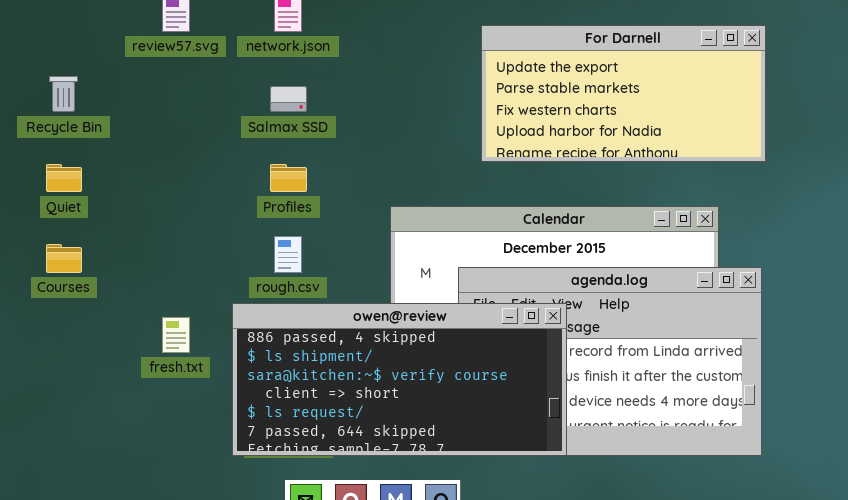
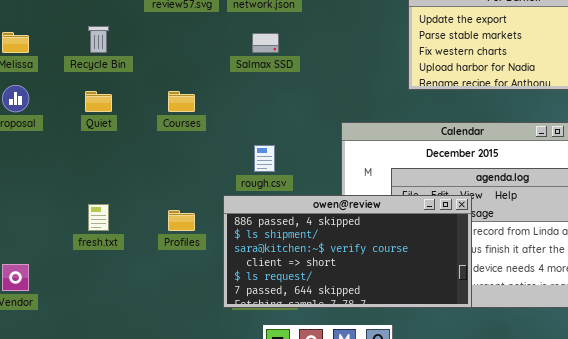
Profiles: [270,164,307,192] -> [168,210,195,231], moved
Courses: [46,244,82,273] -> [168,91,195,112], moved
fresh.txt: [162,317,190,353] -> [88,204,109,231], moved

